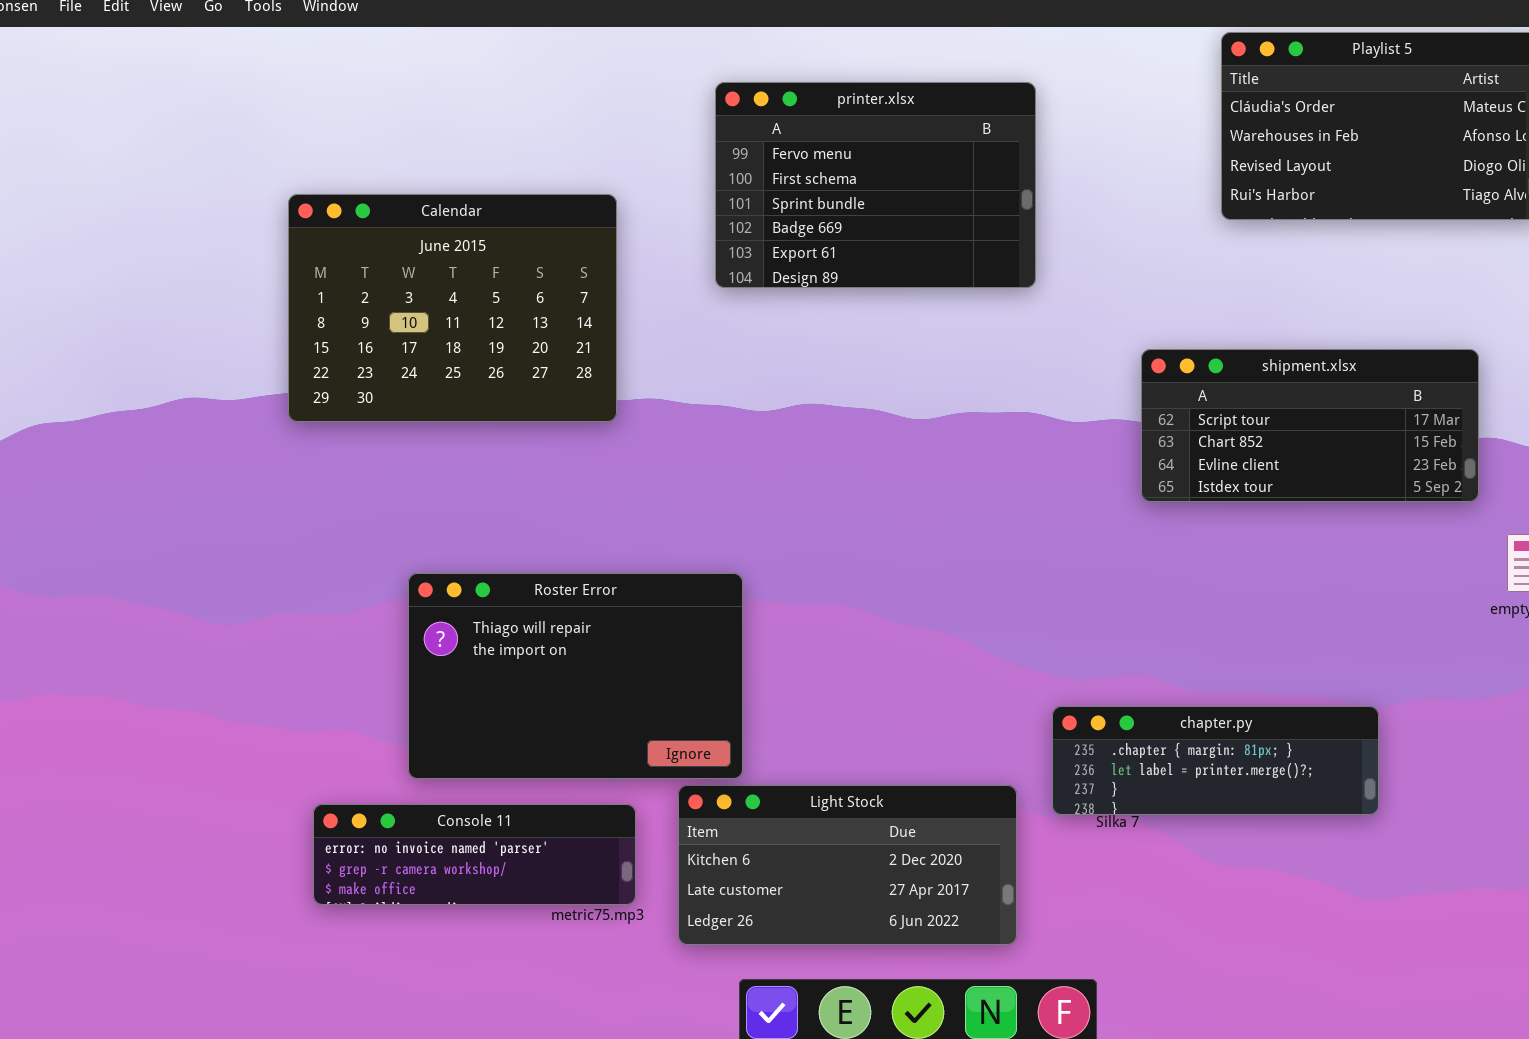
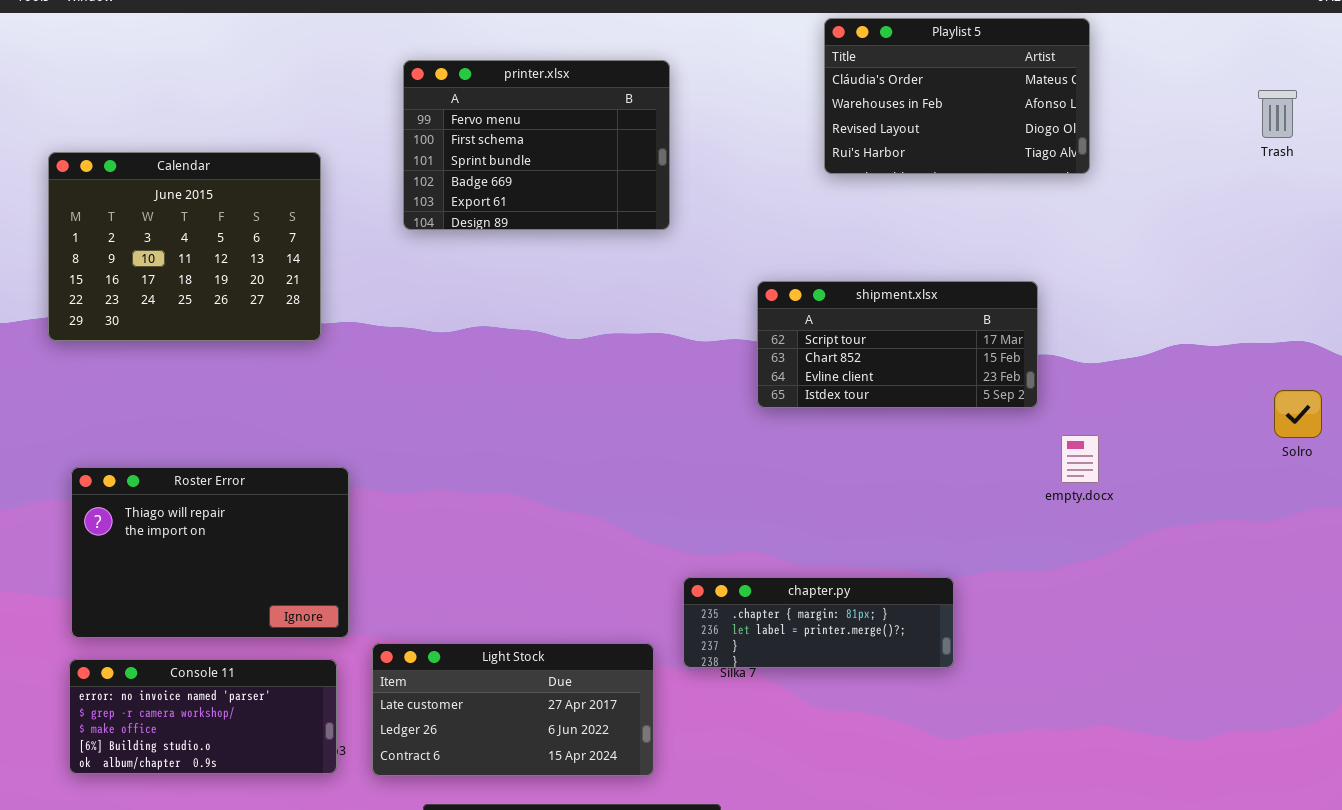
Roster Error: [408,573,743,779] -> [71,467,349,638], moved
Light Stock: [678,785,1017,945] -> [372,643,654,776], scrolled down 1 row
Console 11: [313,804,636,905] -> [69,659,337,774], resized

